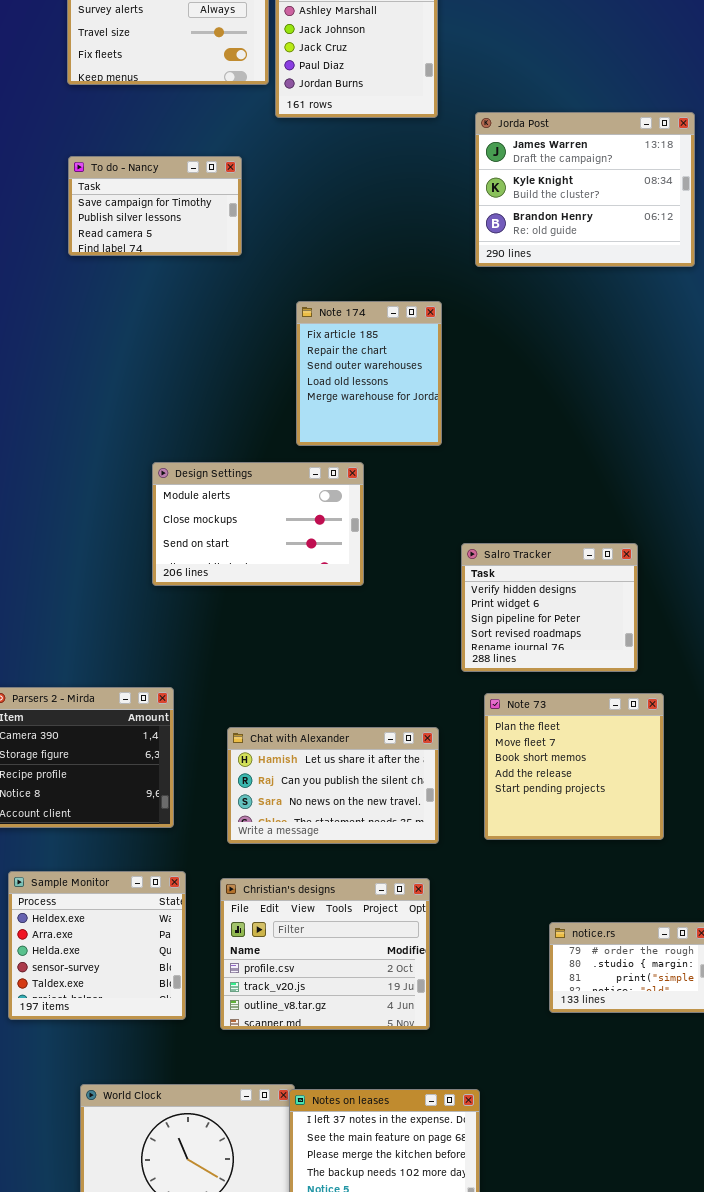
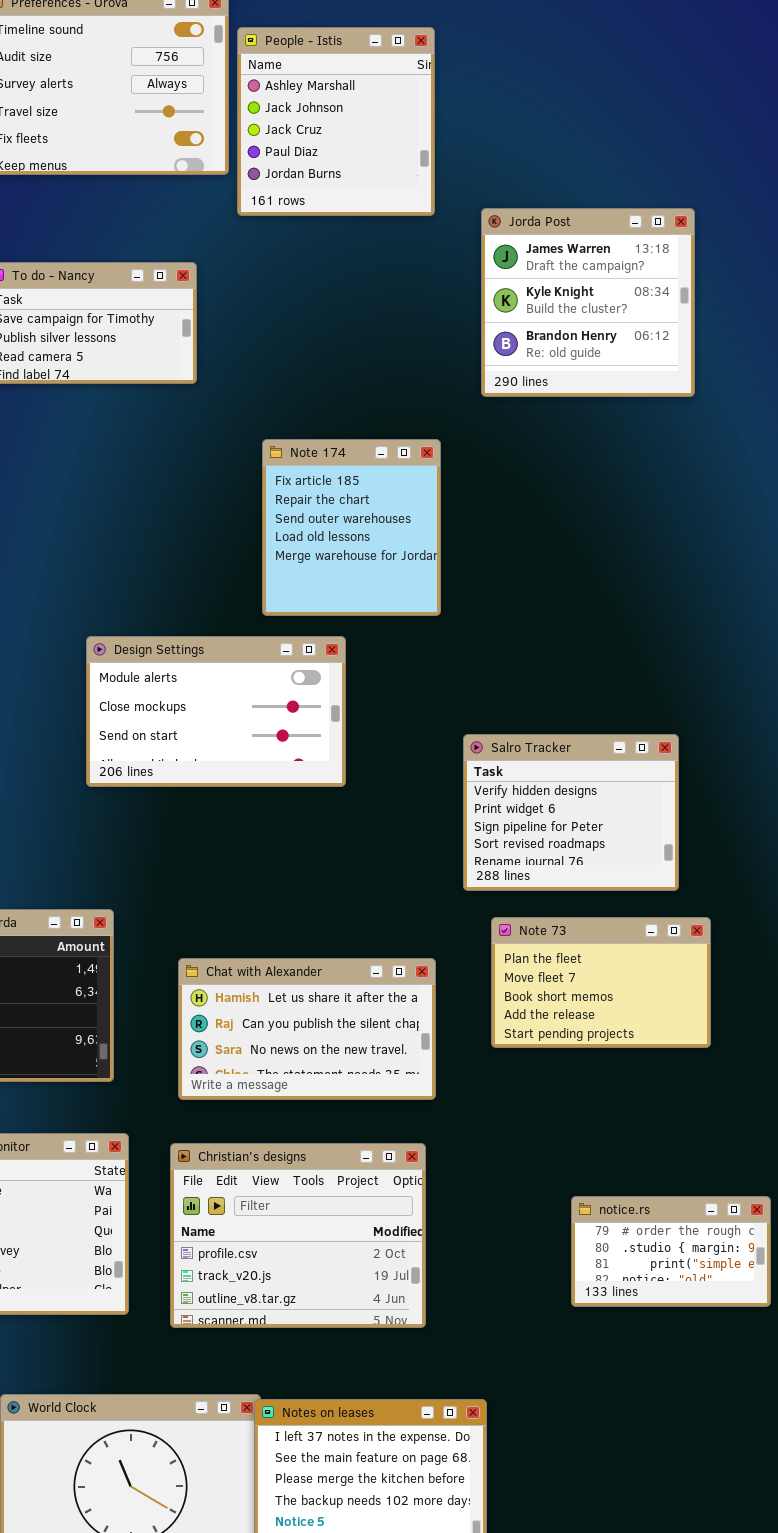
Jorda Post: [475,112,695,267] -> [481,208,695,397], resized
Note 73: [484,693,664,840] -> [491,917,711,1048], resized

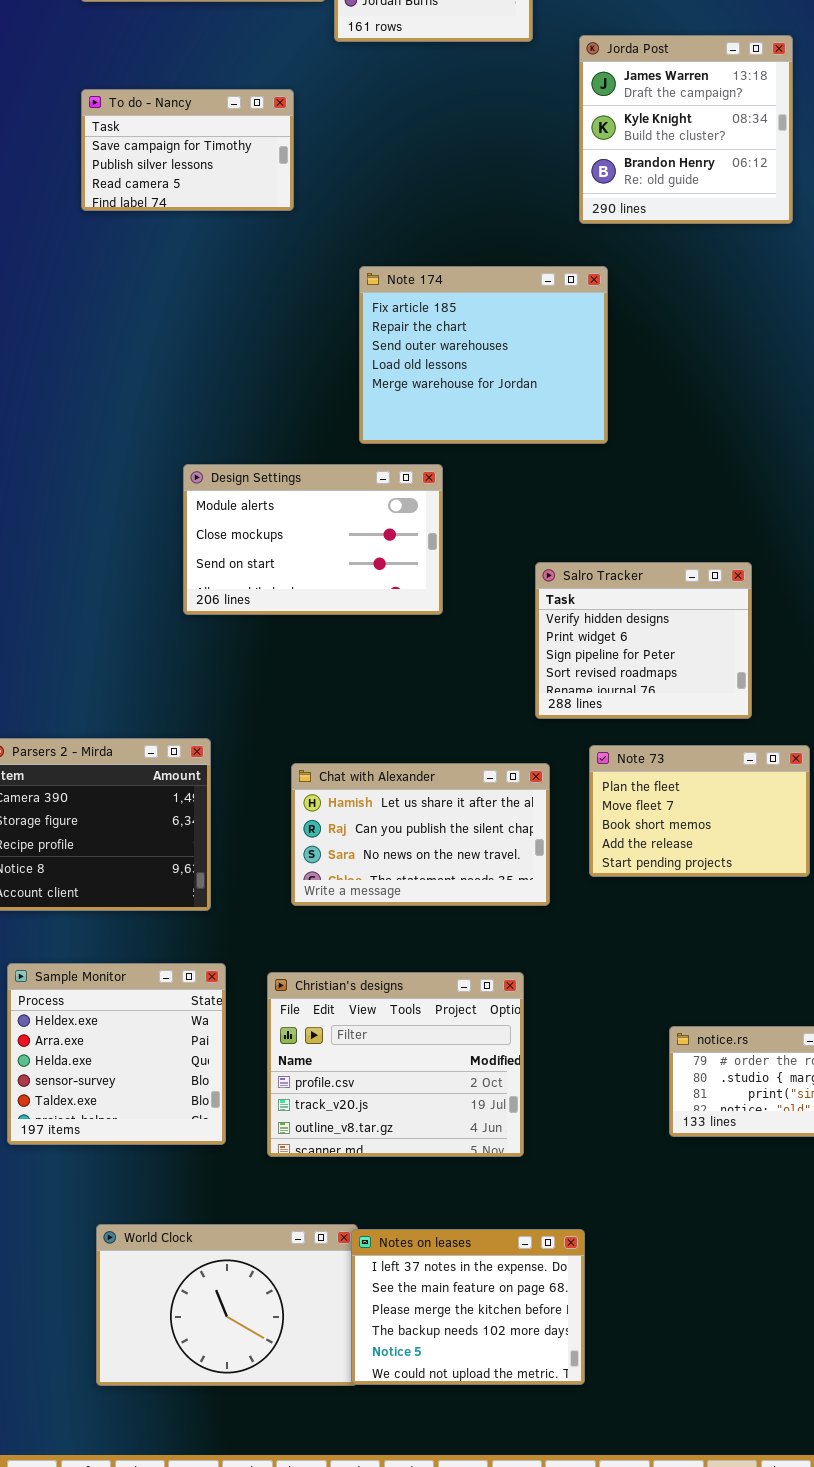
Note 174: [262,439,441,616] -> [359,266,608,444], resized
Salro Tracker: [463,734,679,891] -> [535,562,752,719], moved
Chat with Alexander: [178,958,436,1100] -> [291,763,550,906], moved

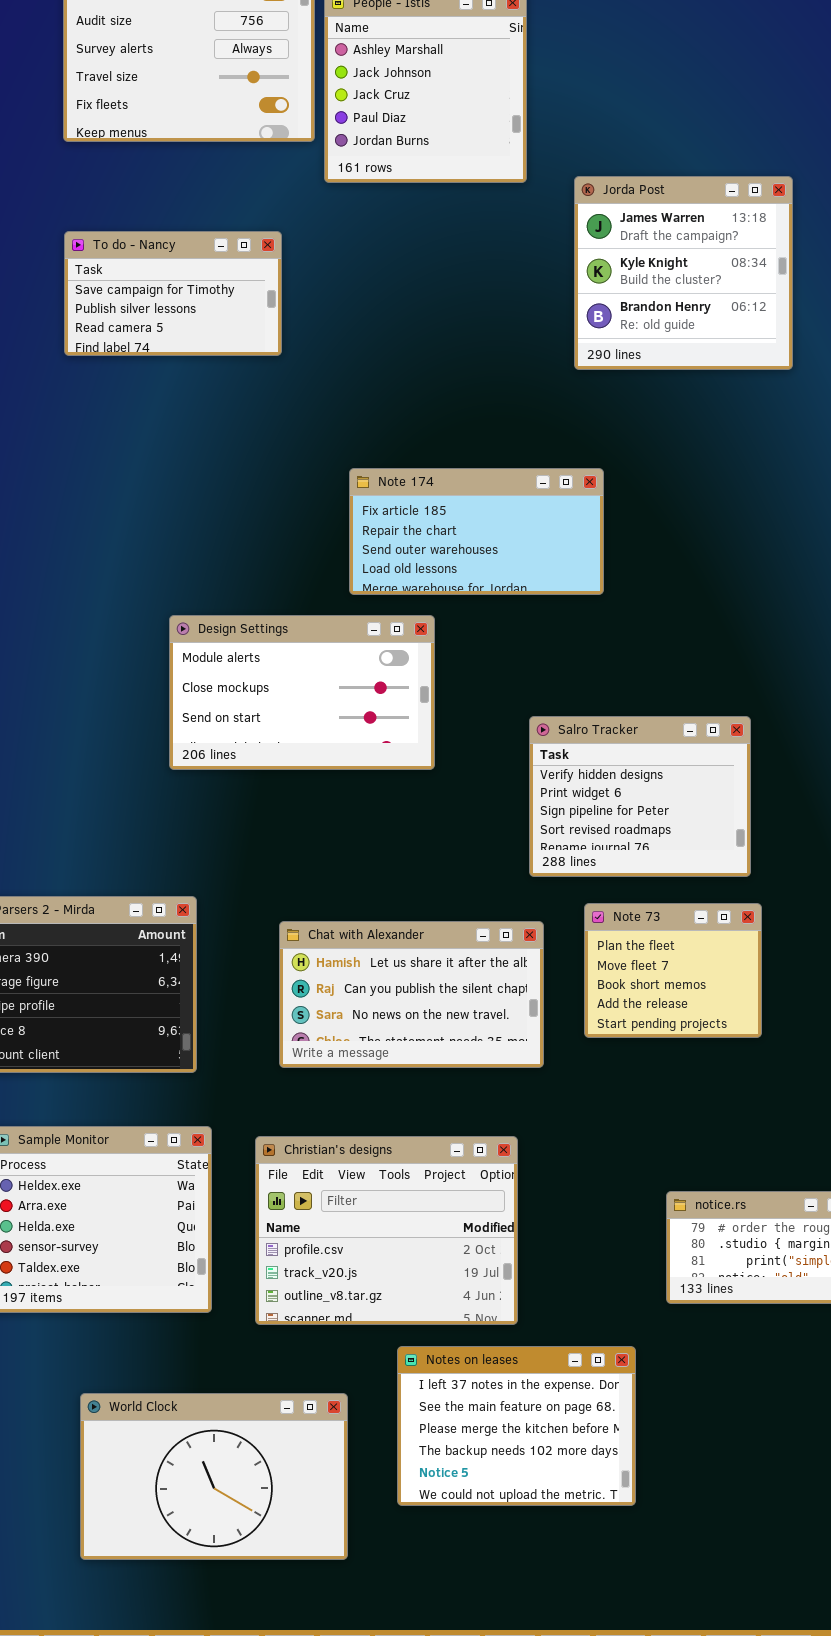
Note 174: [359,266,608,444] -> [349,468,604,595], resized
Note 73: [589,745,810,877] -> [584,903,762,1038], resized
Notes on leases: [351,1229,585,1385] -> [397,1346,636,1506], moved

